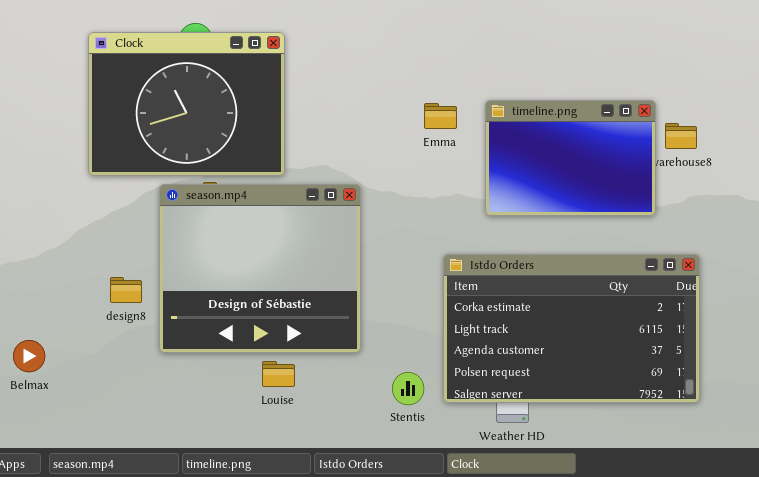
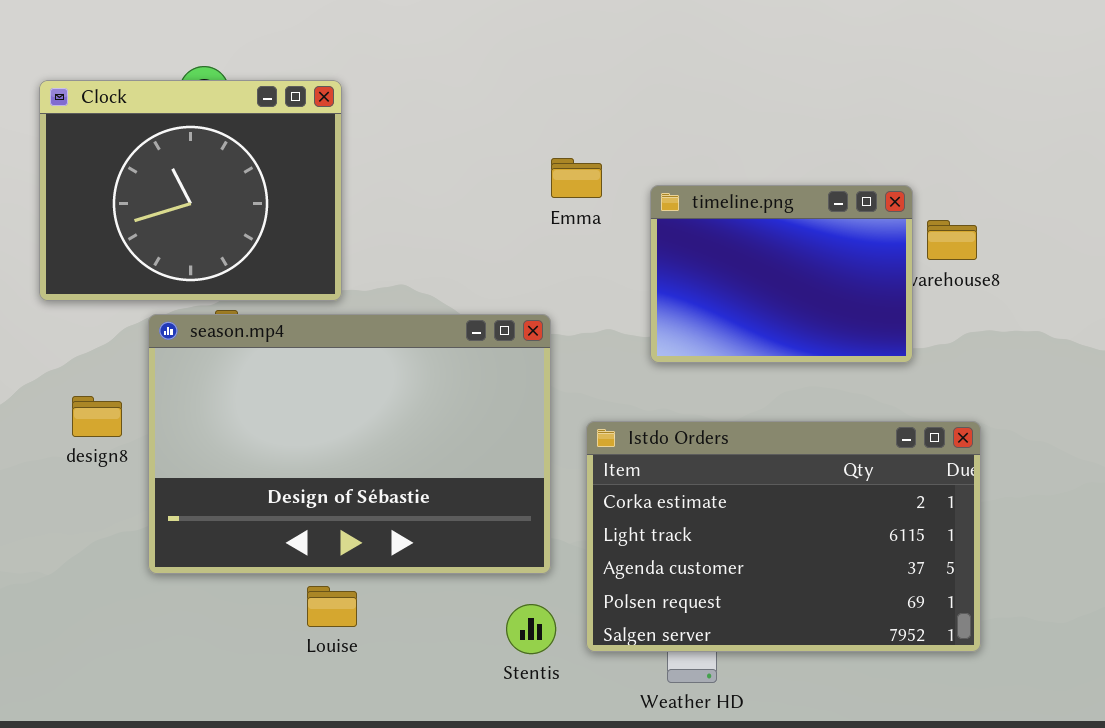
Emma: [424,103,457,129] -> [551,158,602,198], moved
season.mp4: [159,184,361,353] -> [148,314,551,574], resized
design8: [110,277,142,303] -> [72,396,122,437], moved

